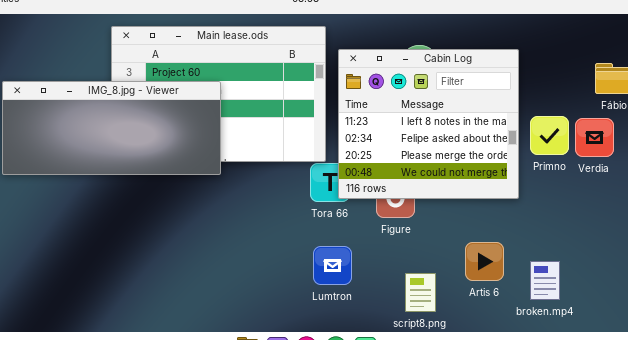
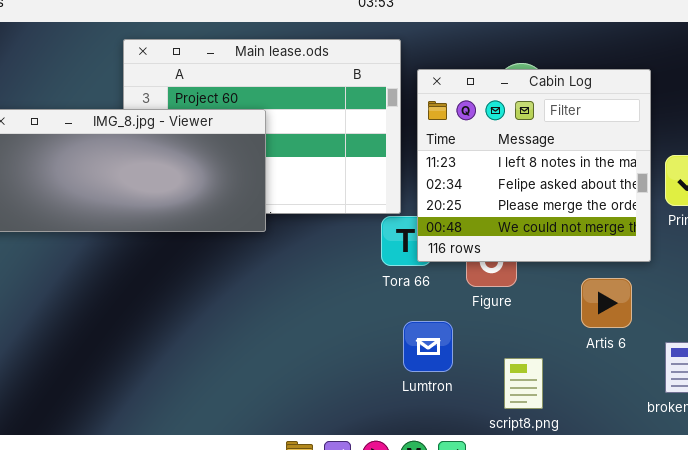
Artis 6: [465,242,504,281] -> [581,278,632,328], moved
Lumtron: [313,246,352,285] -> [403,321,453,372], moved

